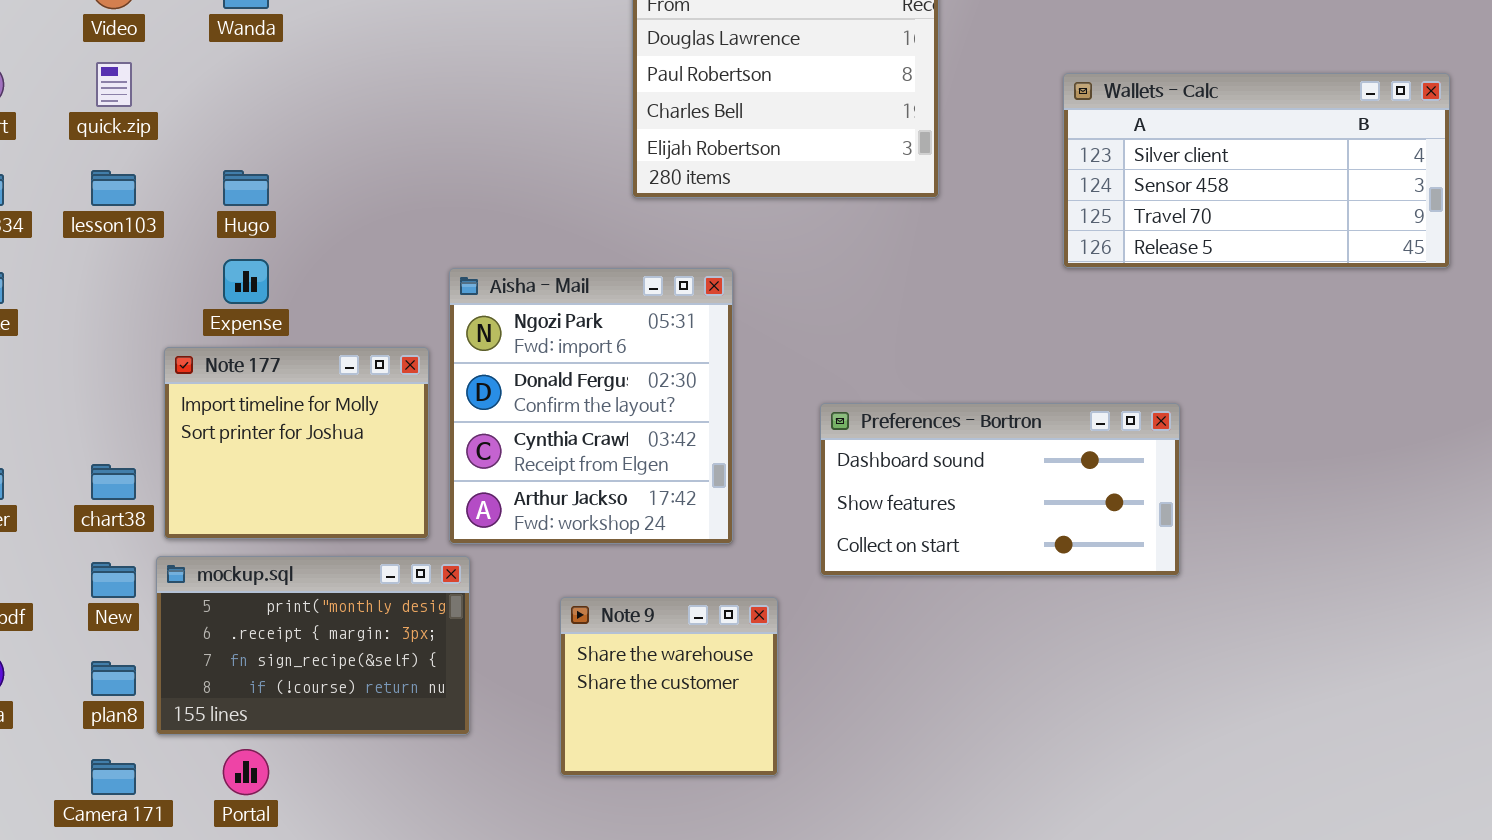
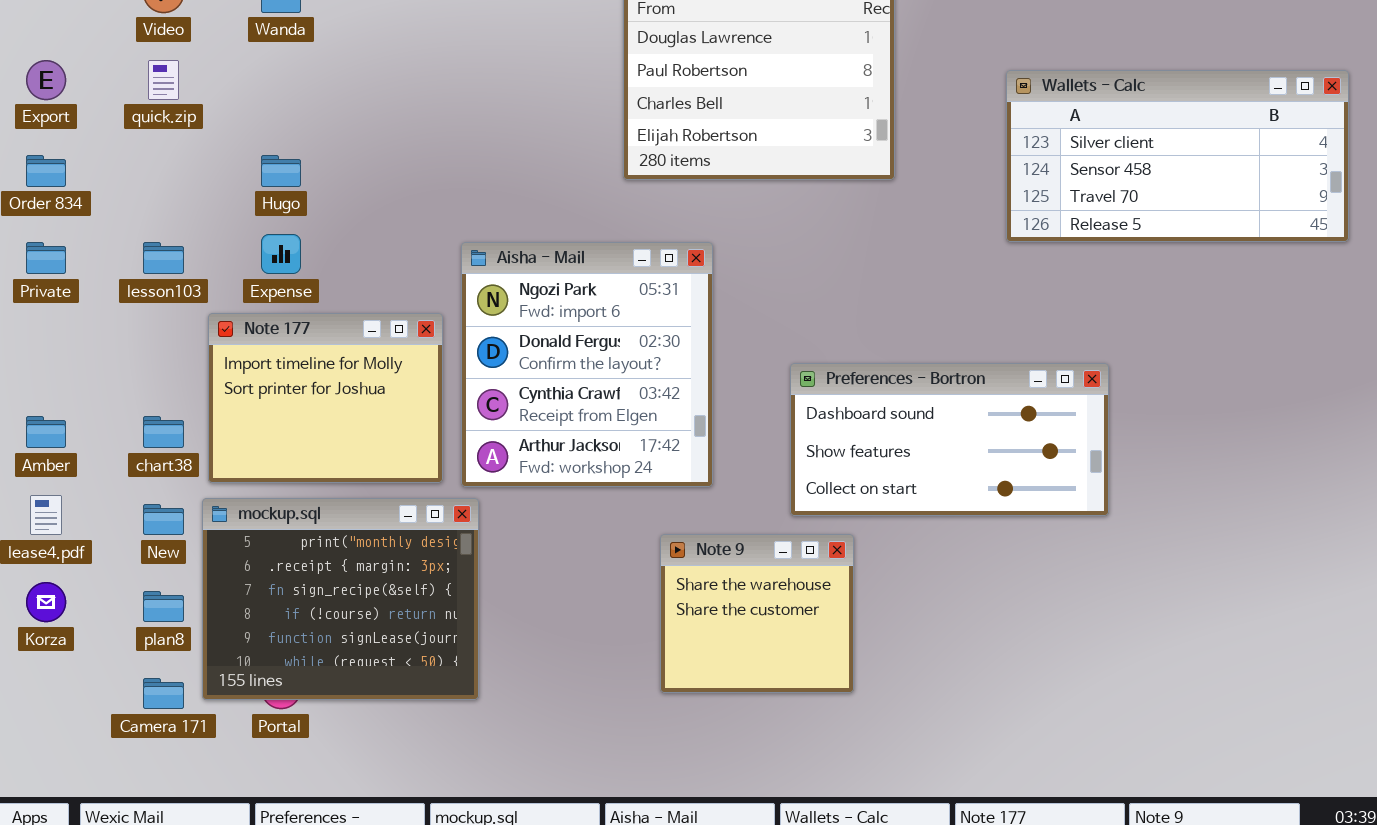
lesson103: [91,170,136,206] -> [143,242,184,274], moved
mockup.sql: [156,556,470,735] -> [202,498,479,700], resized
Note 9: [560,597,778,776] -> [660,534,854,693], moved

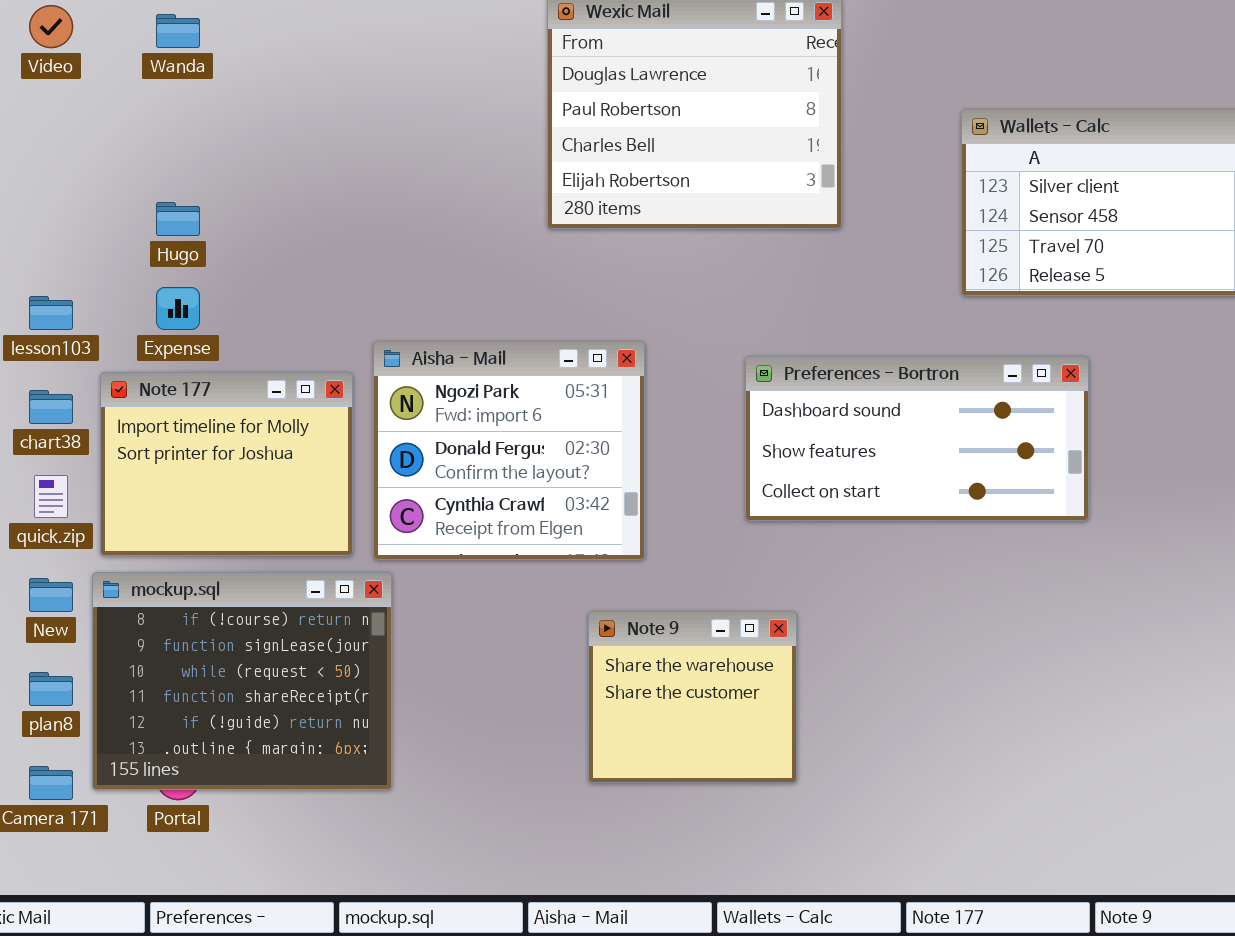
quick.zip: [148,60,179,100] -> [34,475,68,518], moved
Aisha - Mail: [461,242,713,487] -> [373,341,645,560], resized
Preferences - Bortron: [790,363,1109,516] -> [745,356,1089,521], moved
chart38: [143,416,184,448] -> [29,390,73,424], moved
mockup.sql: [202,498,479,700] -> [92,572,392,790], scrolled down 3 rows

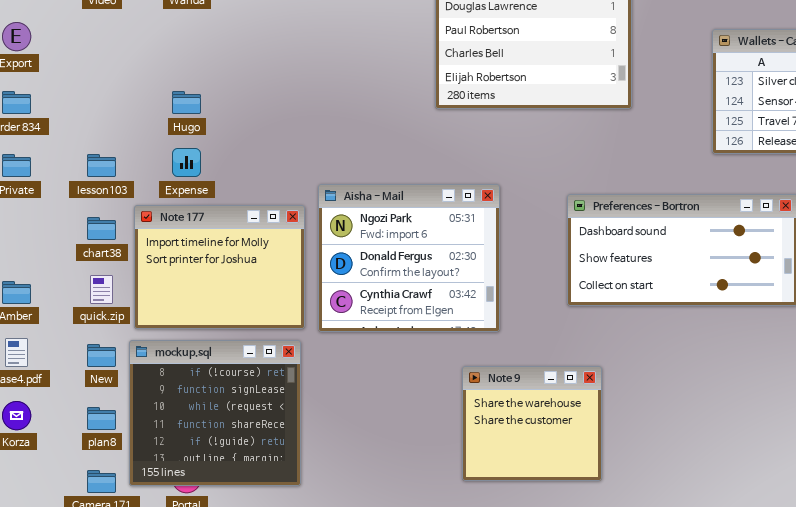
mockup.sql: [92,572,392,790] -> [129,340,301,486], resized

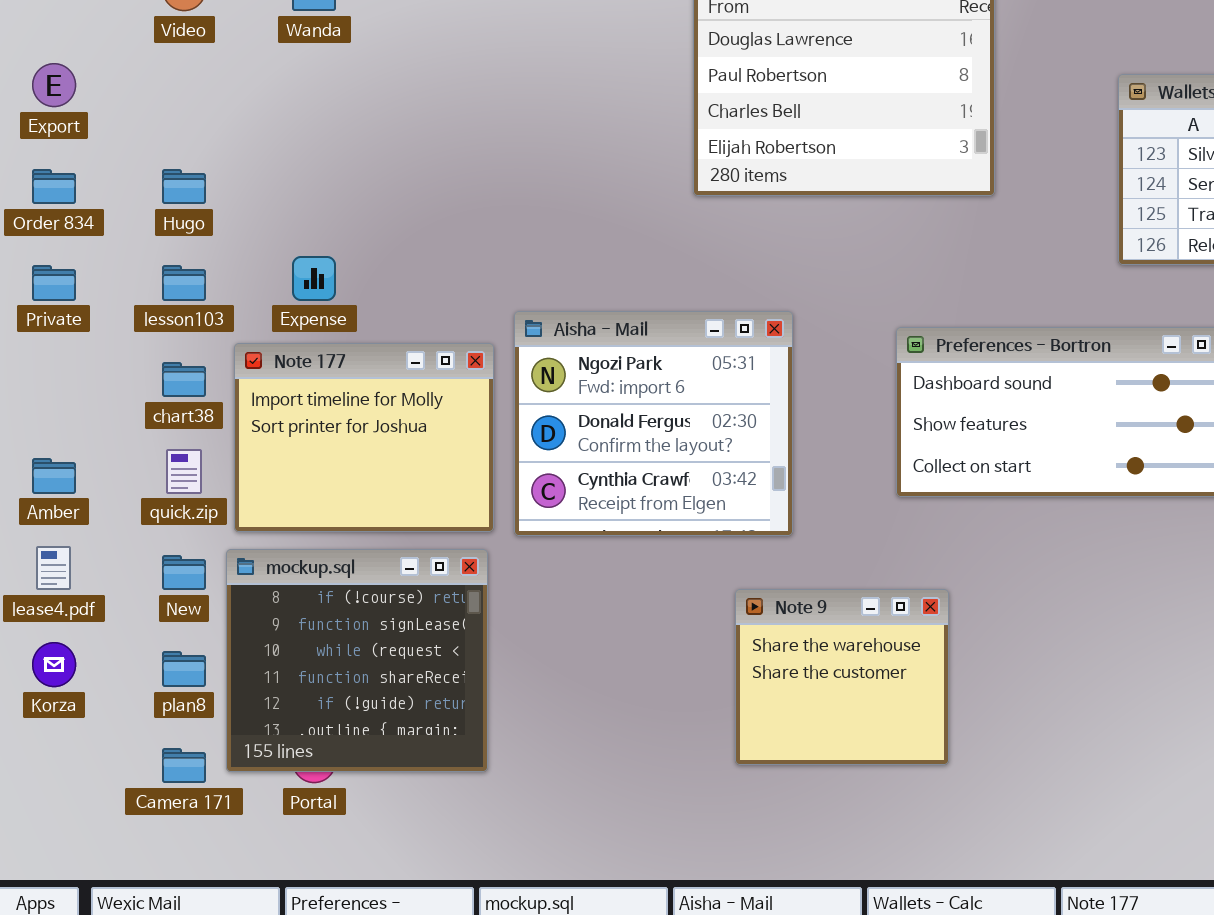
Hugo: [172,91,201,114] -> [162,169,206,204], moved

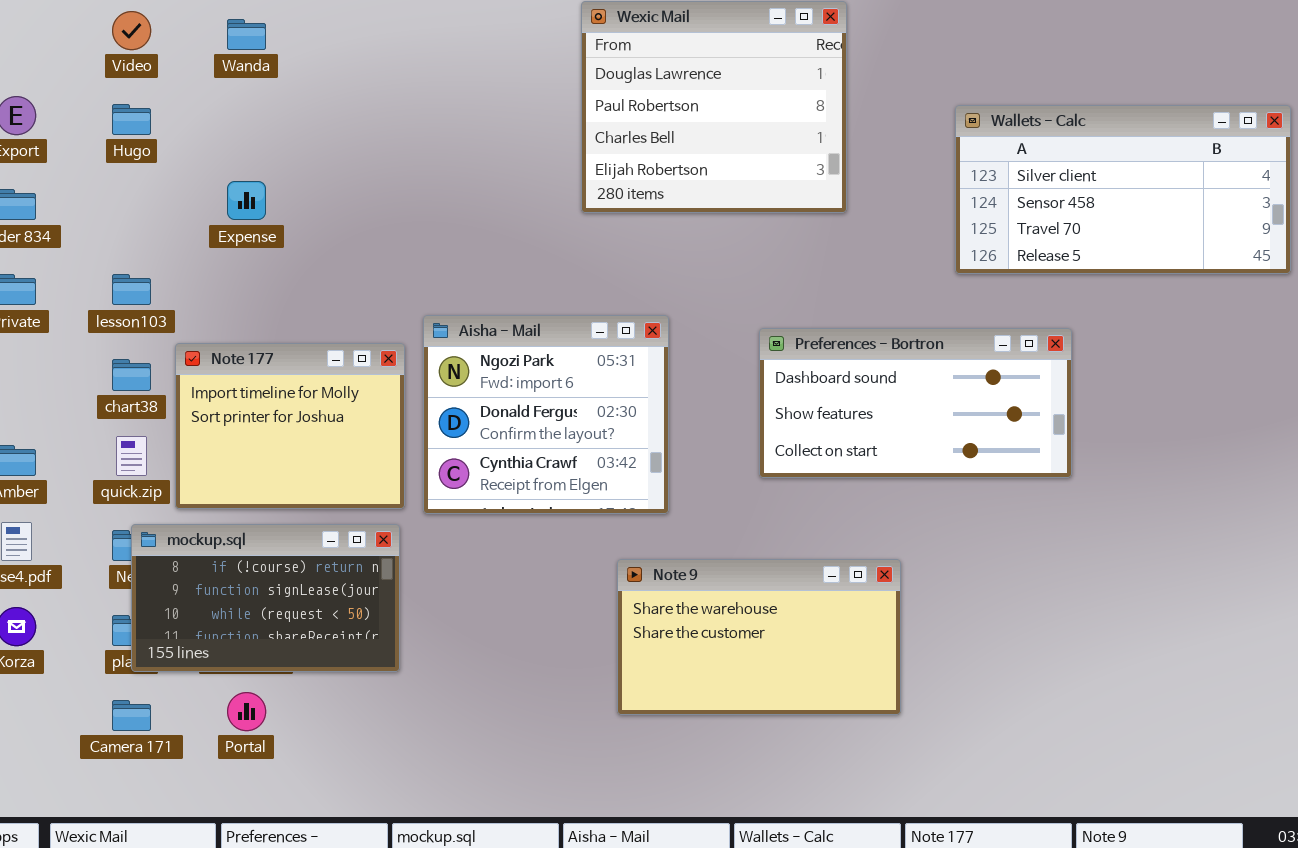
Hugo: [162,169,206,204] -> [112,104,151,135], moved
Expense: [292,256,336,301] -> [227,181,266,220], moved
mockup.sql: [226,549,488,772] -> [131,524,400,672], resized
Note 9: [735,589,949,765] -> [617,559,901,715], resized

